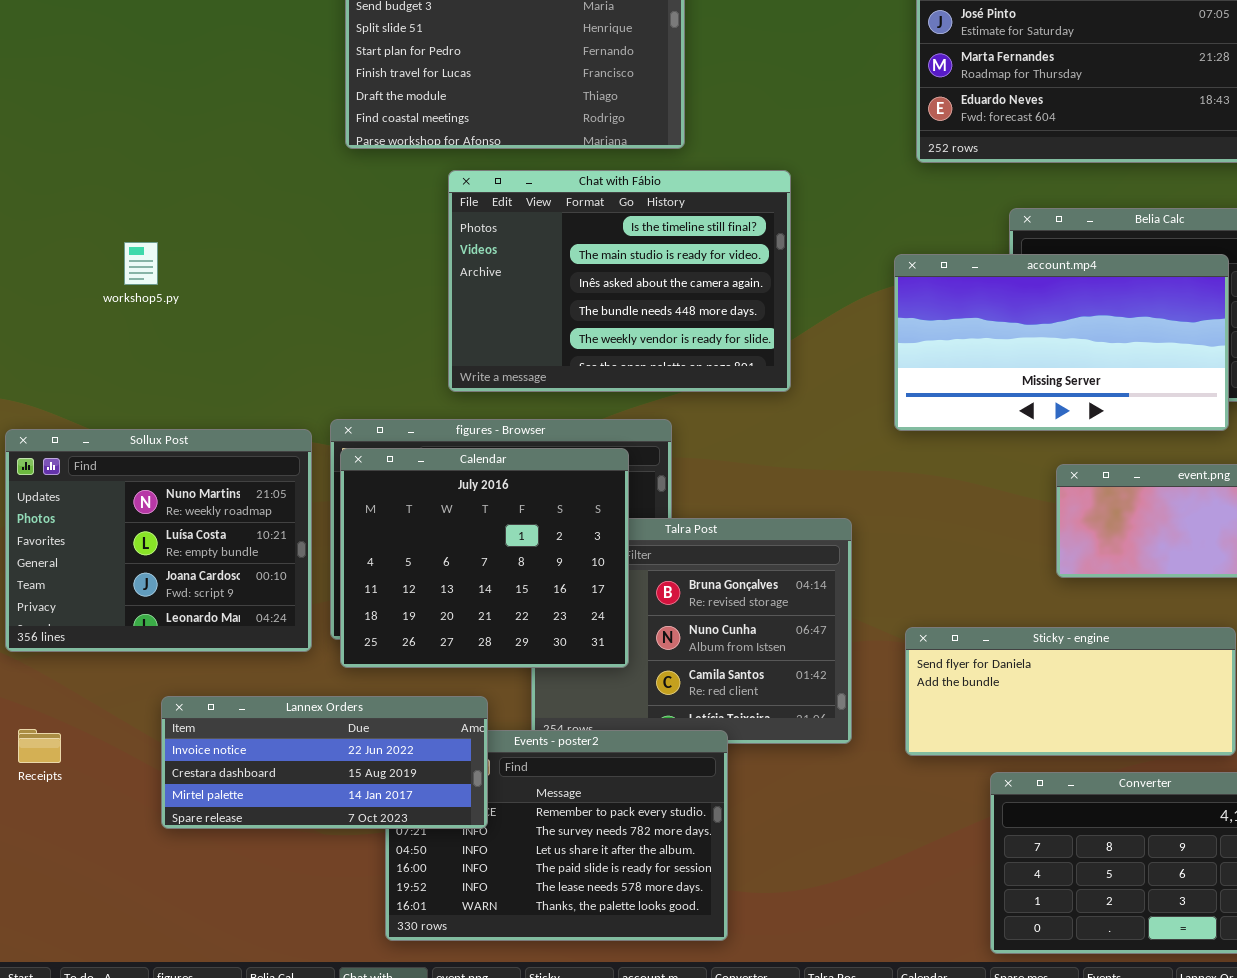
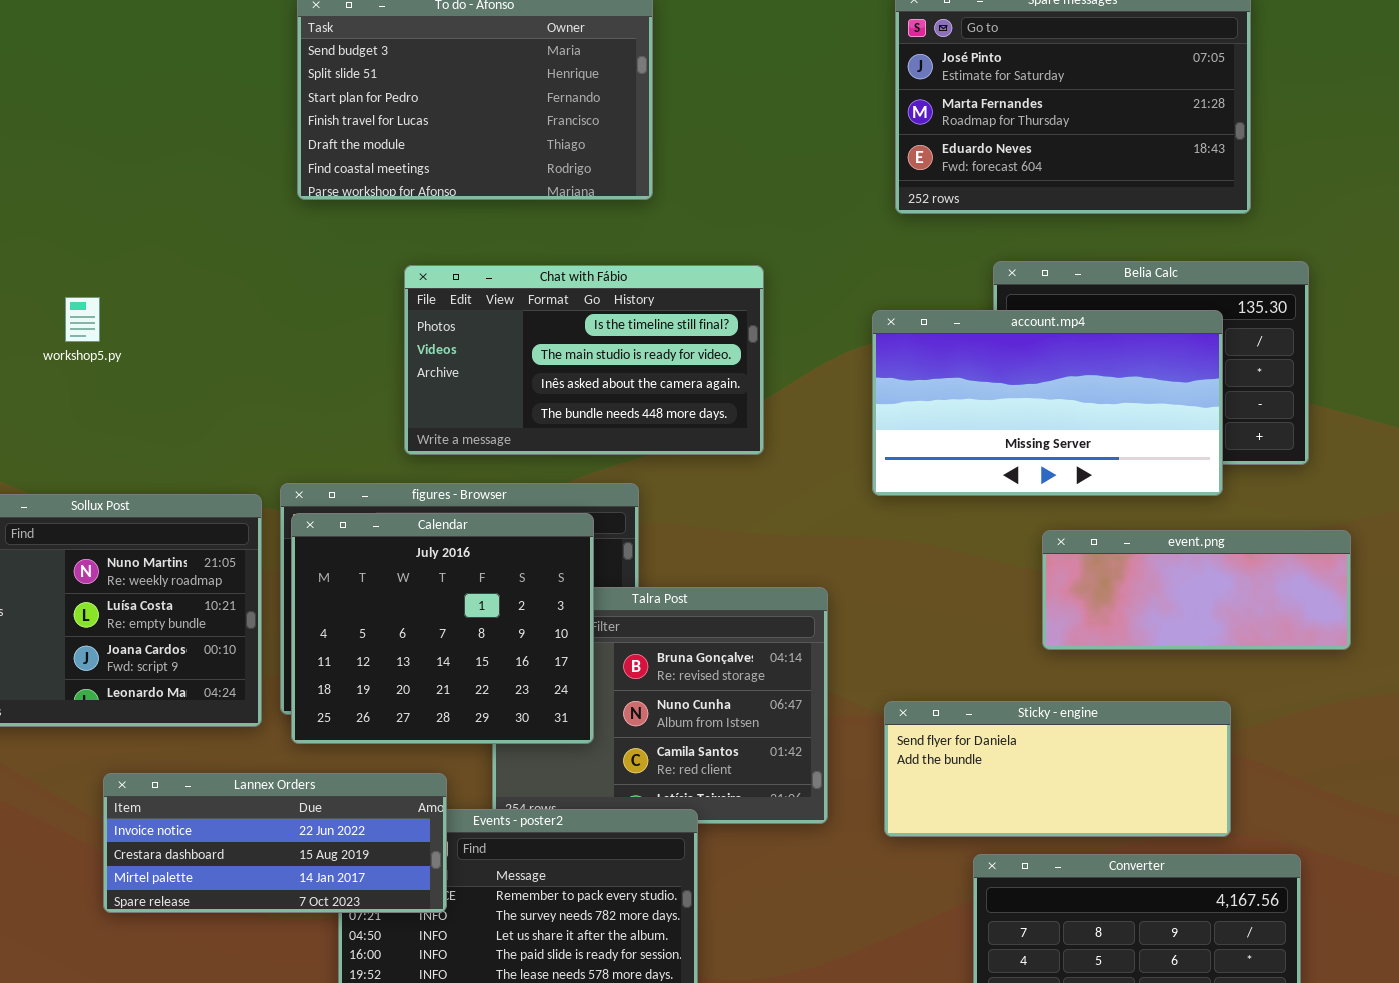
Chat with Fábio: [448,170,791,392] -> [404,265,764,455], resized

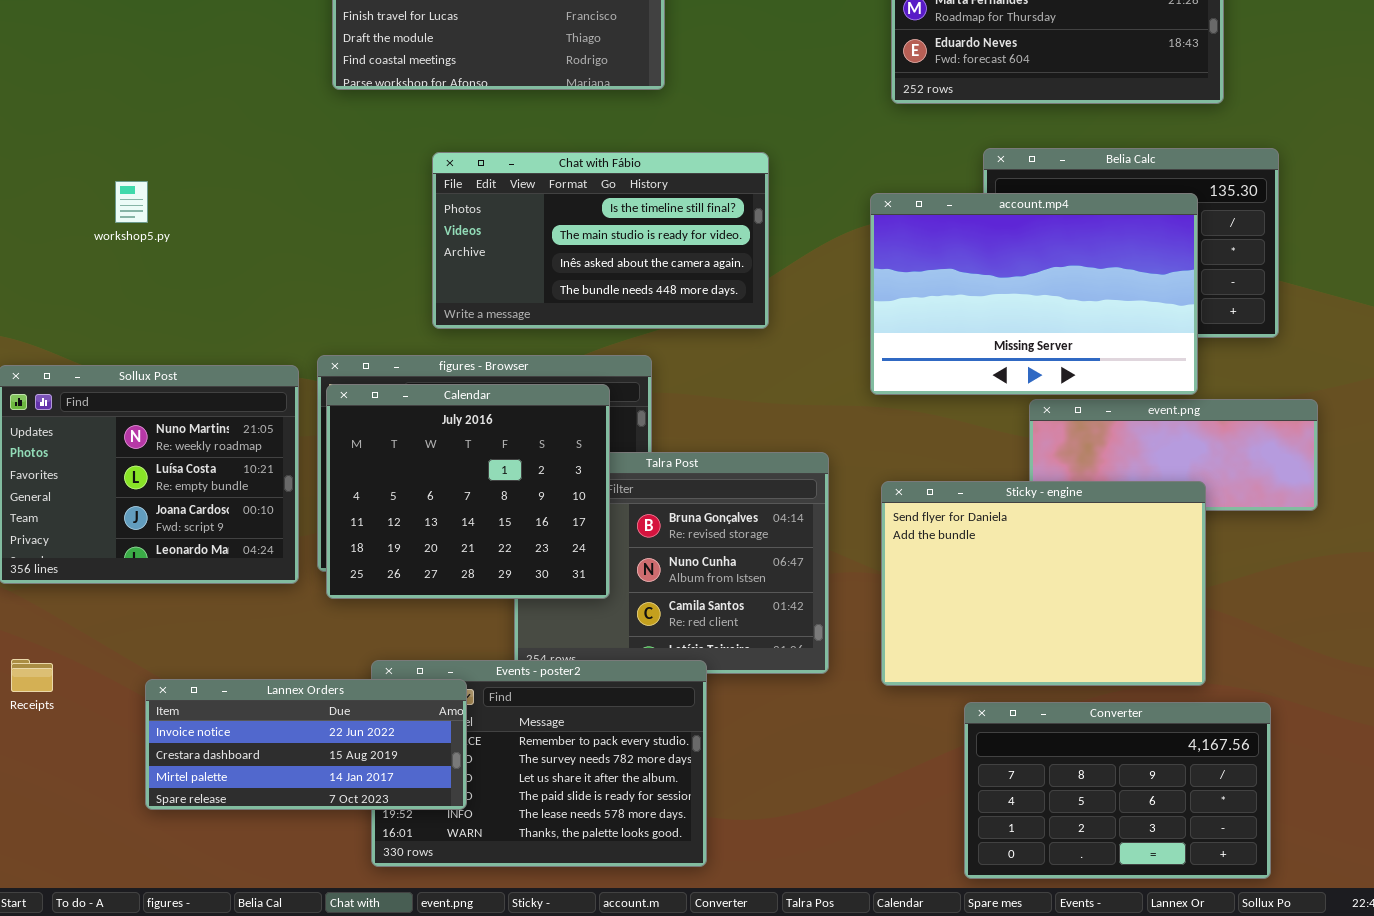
account.mp4: [872,310,1223,496] -> [870,193,1198,395], resized
Sticky - engine: [884,701,1231,837] -> [881,481,1206,686], resized
Lannex Orders: [103,773,447,913] -> [145,679,467,810], moved

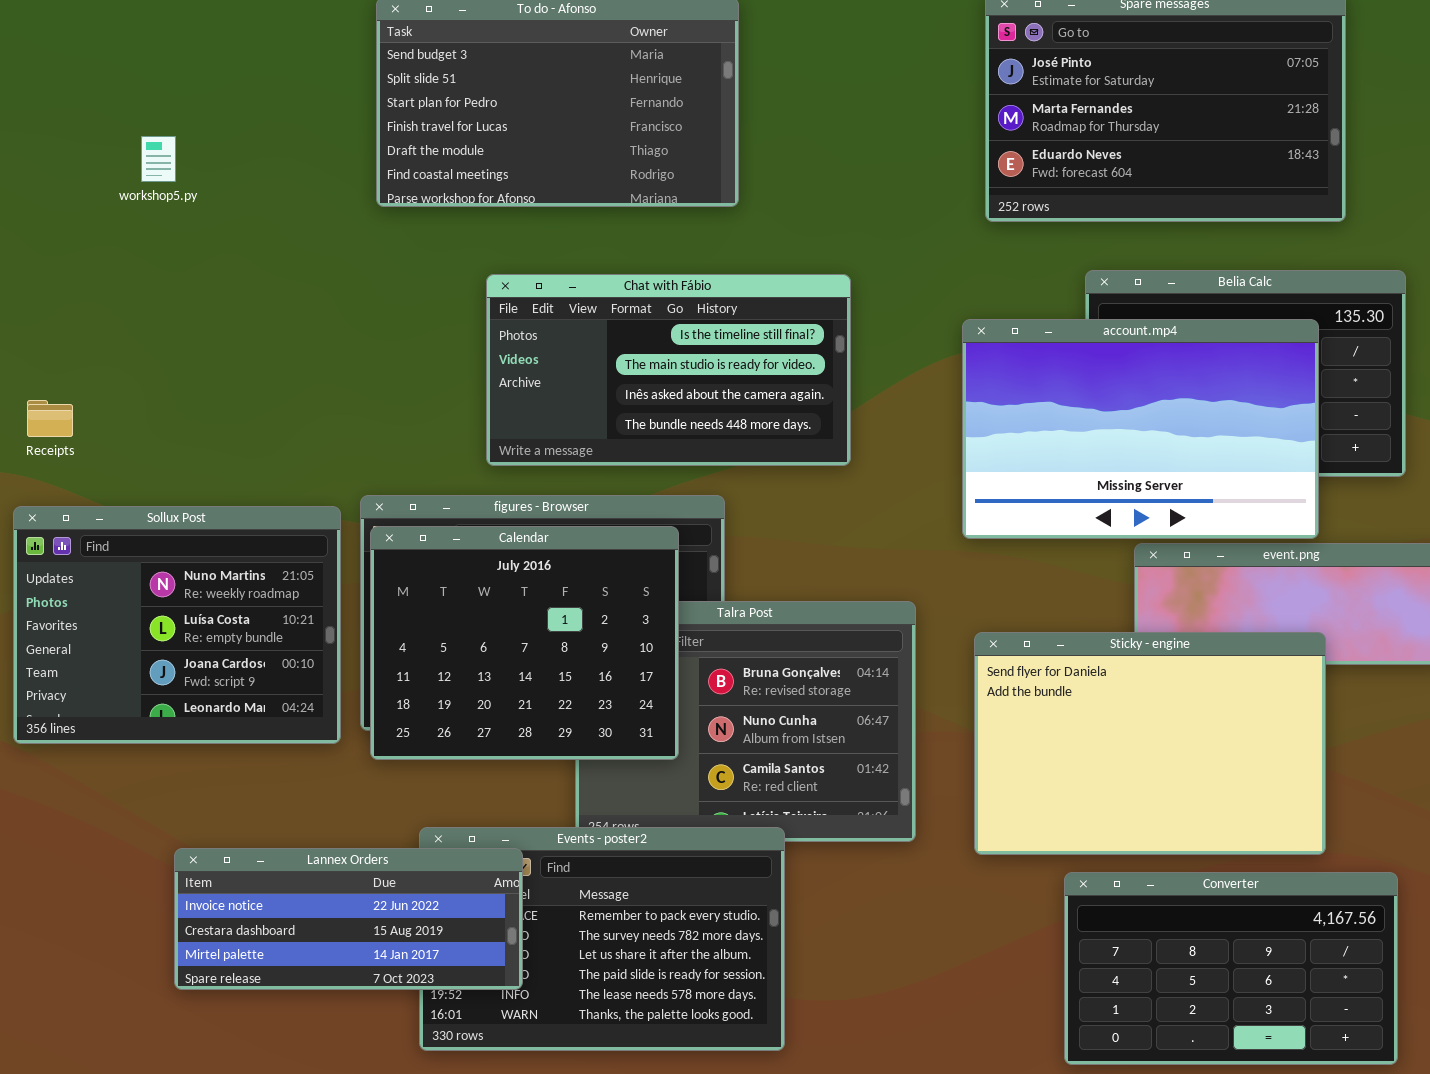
workshop5.py: [115,181,148,223] -> [141,136,176,182], moved
Receipts: [11,659,53,692] -> [27,400,73,437], moved

